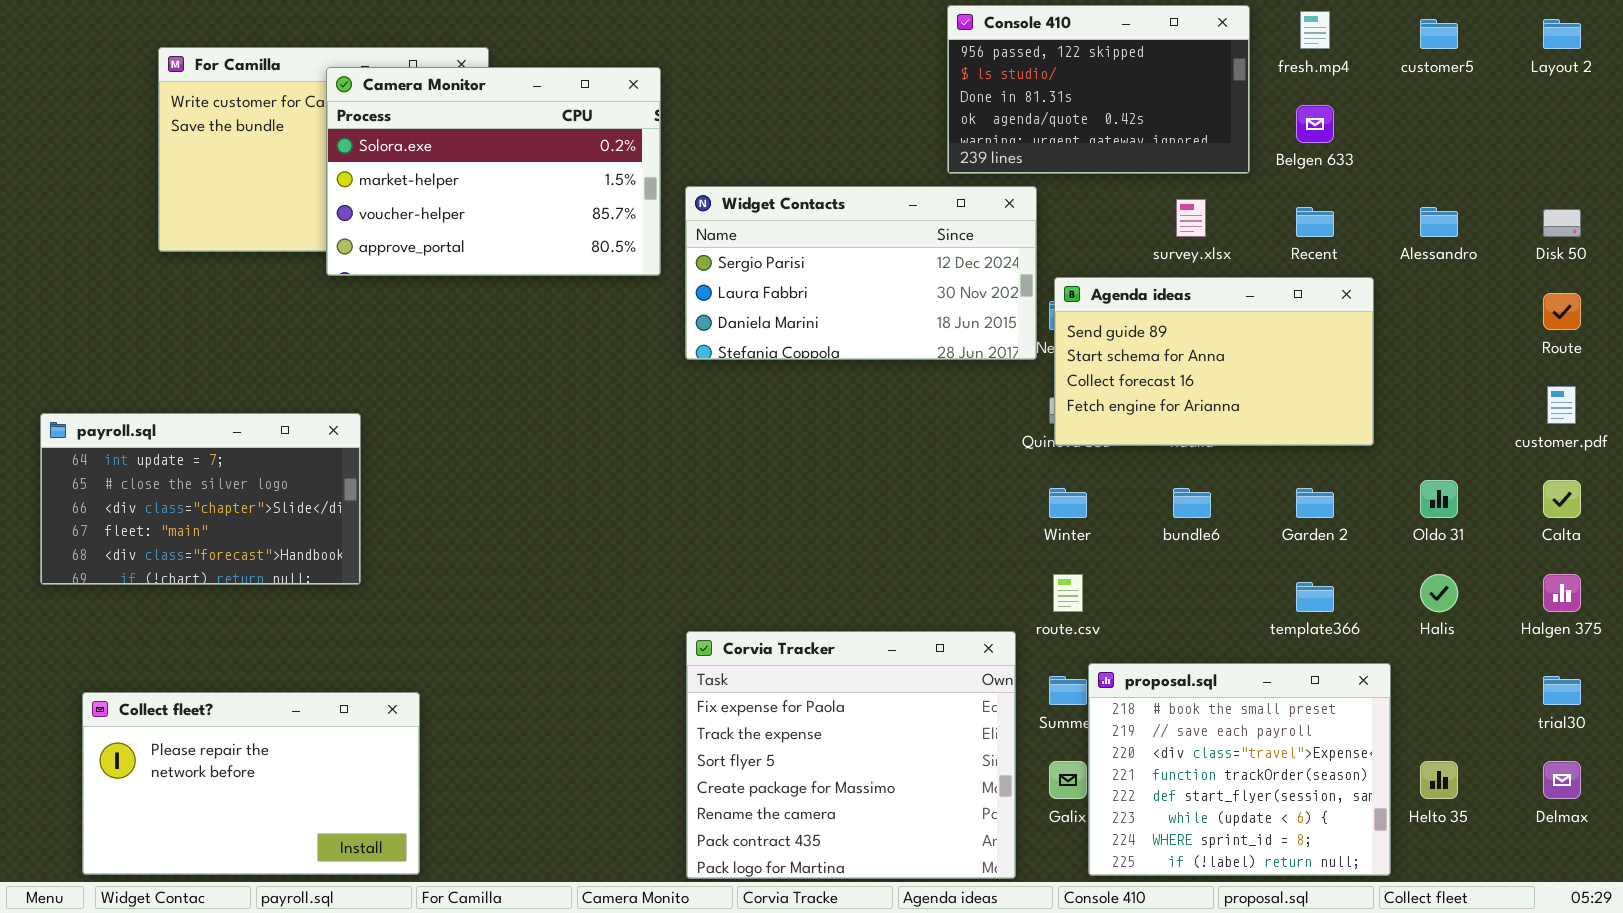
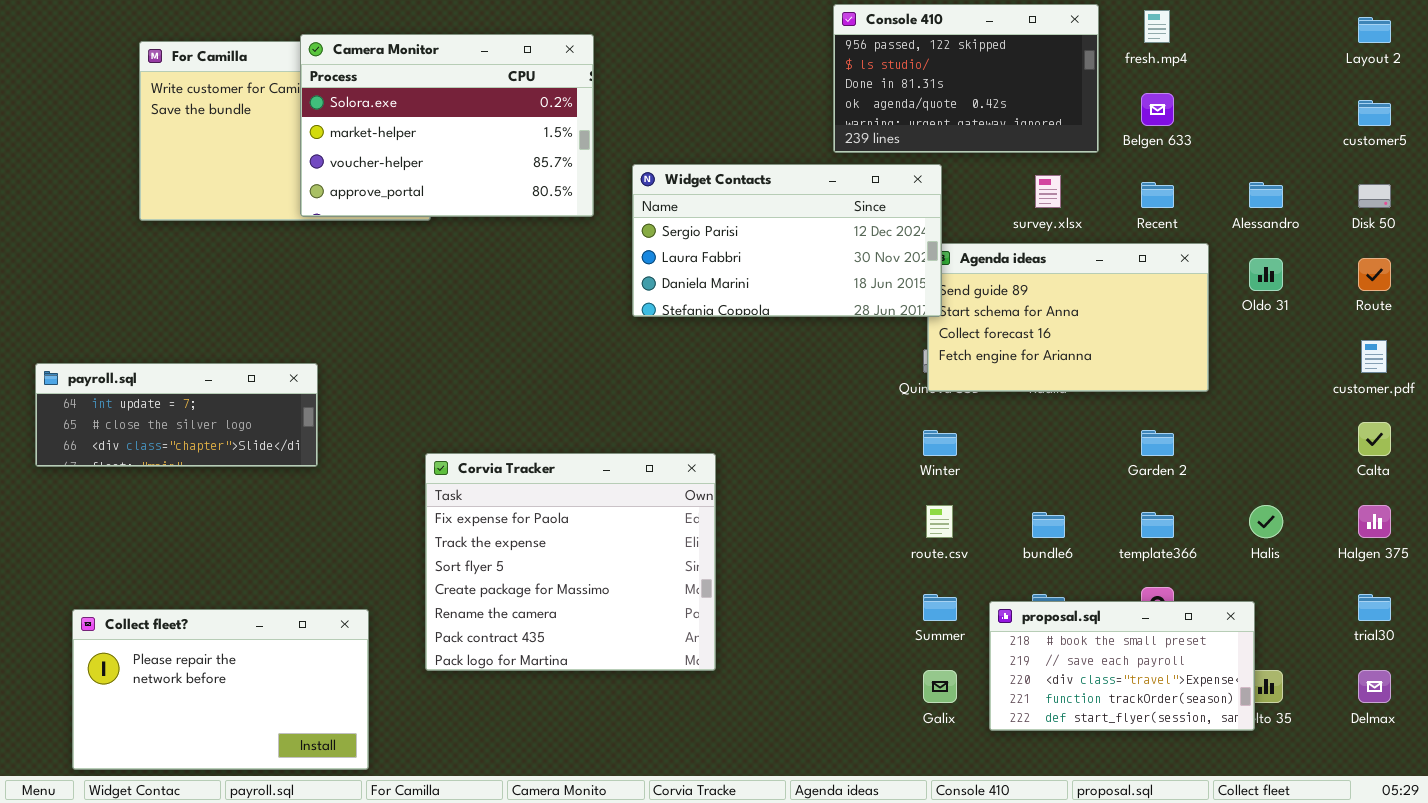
customer5: [1420,19,1458,49] -> [1358,100,1391,126], moved
Camera Monitor: [326,67,661,276] -> [300,34,594,217], moved
Widget Contacts: [685,186,1037,360] -> [632,164,942,317], moved
payroll.sql: [40,413,361,585] -> [35,363,318,467], resized
Oldo 31: [1420,480,1458,518] -> [1249,258,1283,291], moved
bundle6: [1173,488,1211,518] -> [1032,512,1065,538], moved
Corvia Tracker: [686,631,1016,879] -> [425,453,716,671], moved
proposal.sql: [1088,663,1391,876] -> [989,601,1255,731], moved, resized

